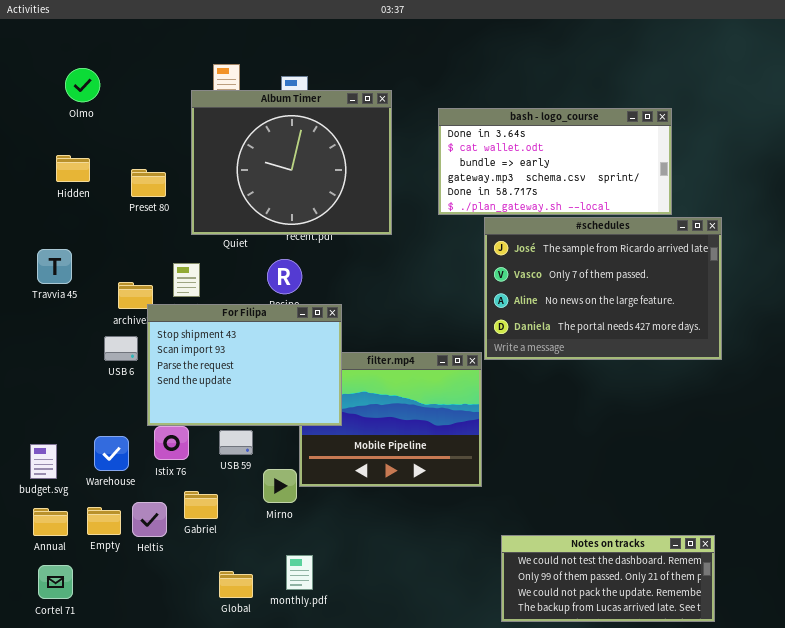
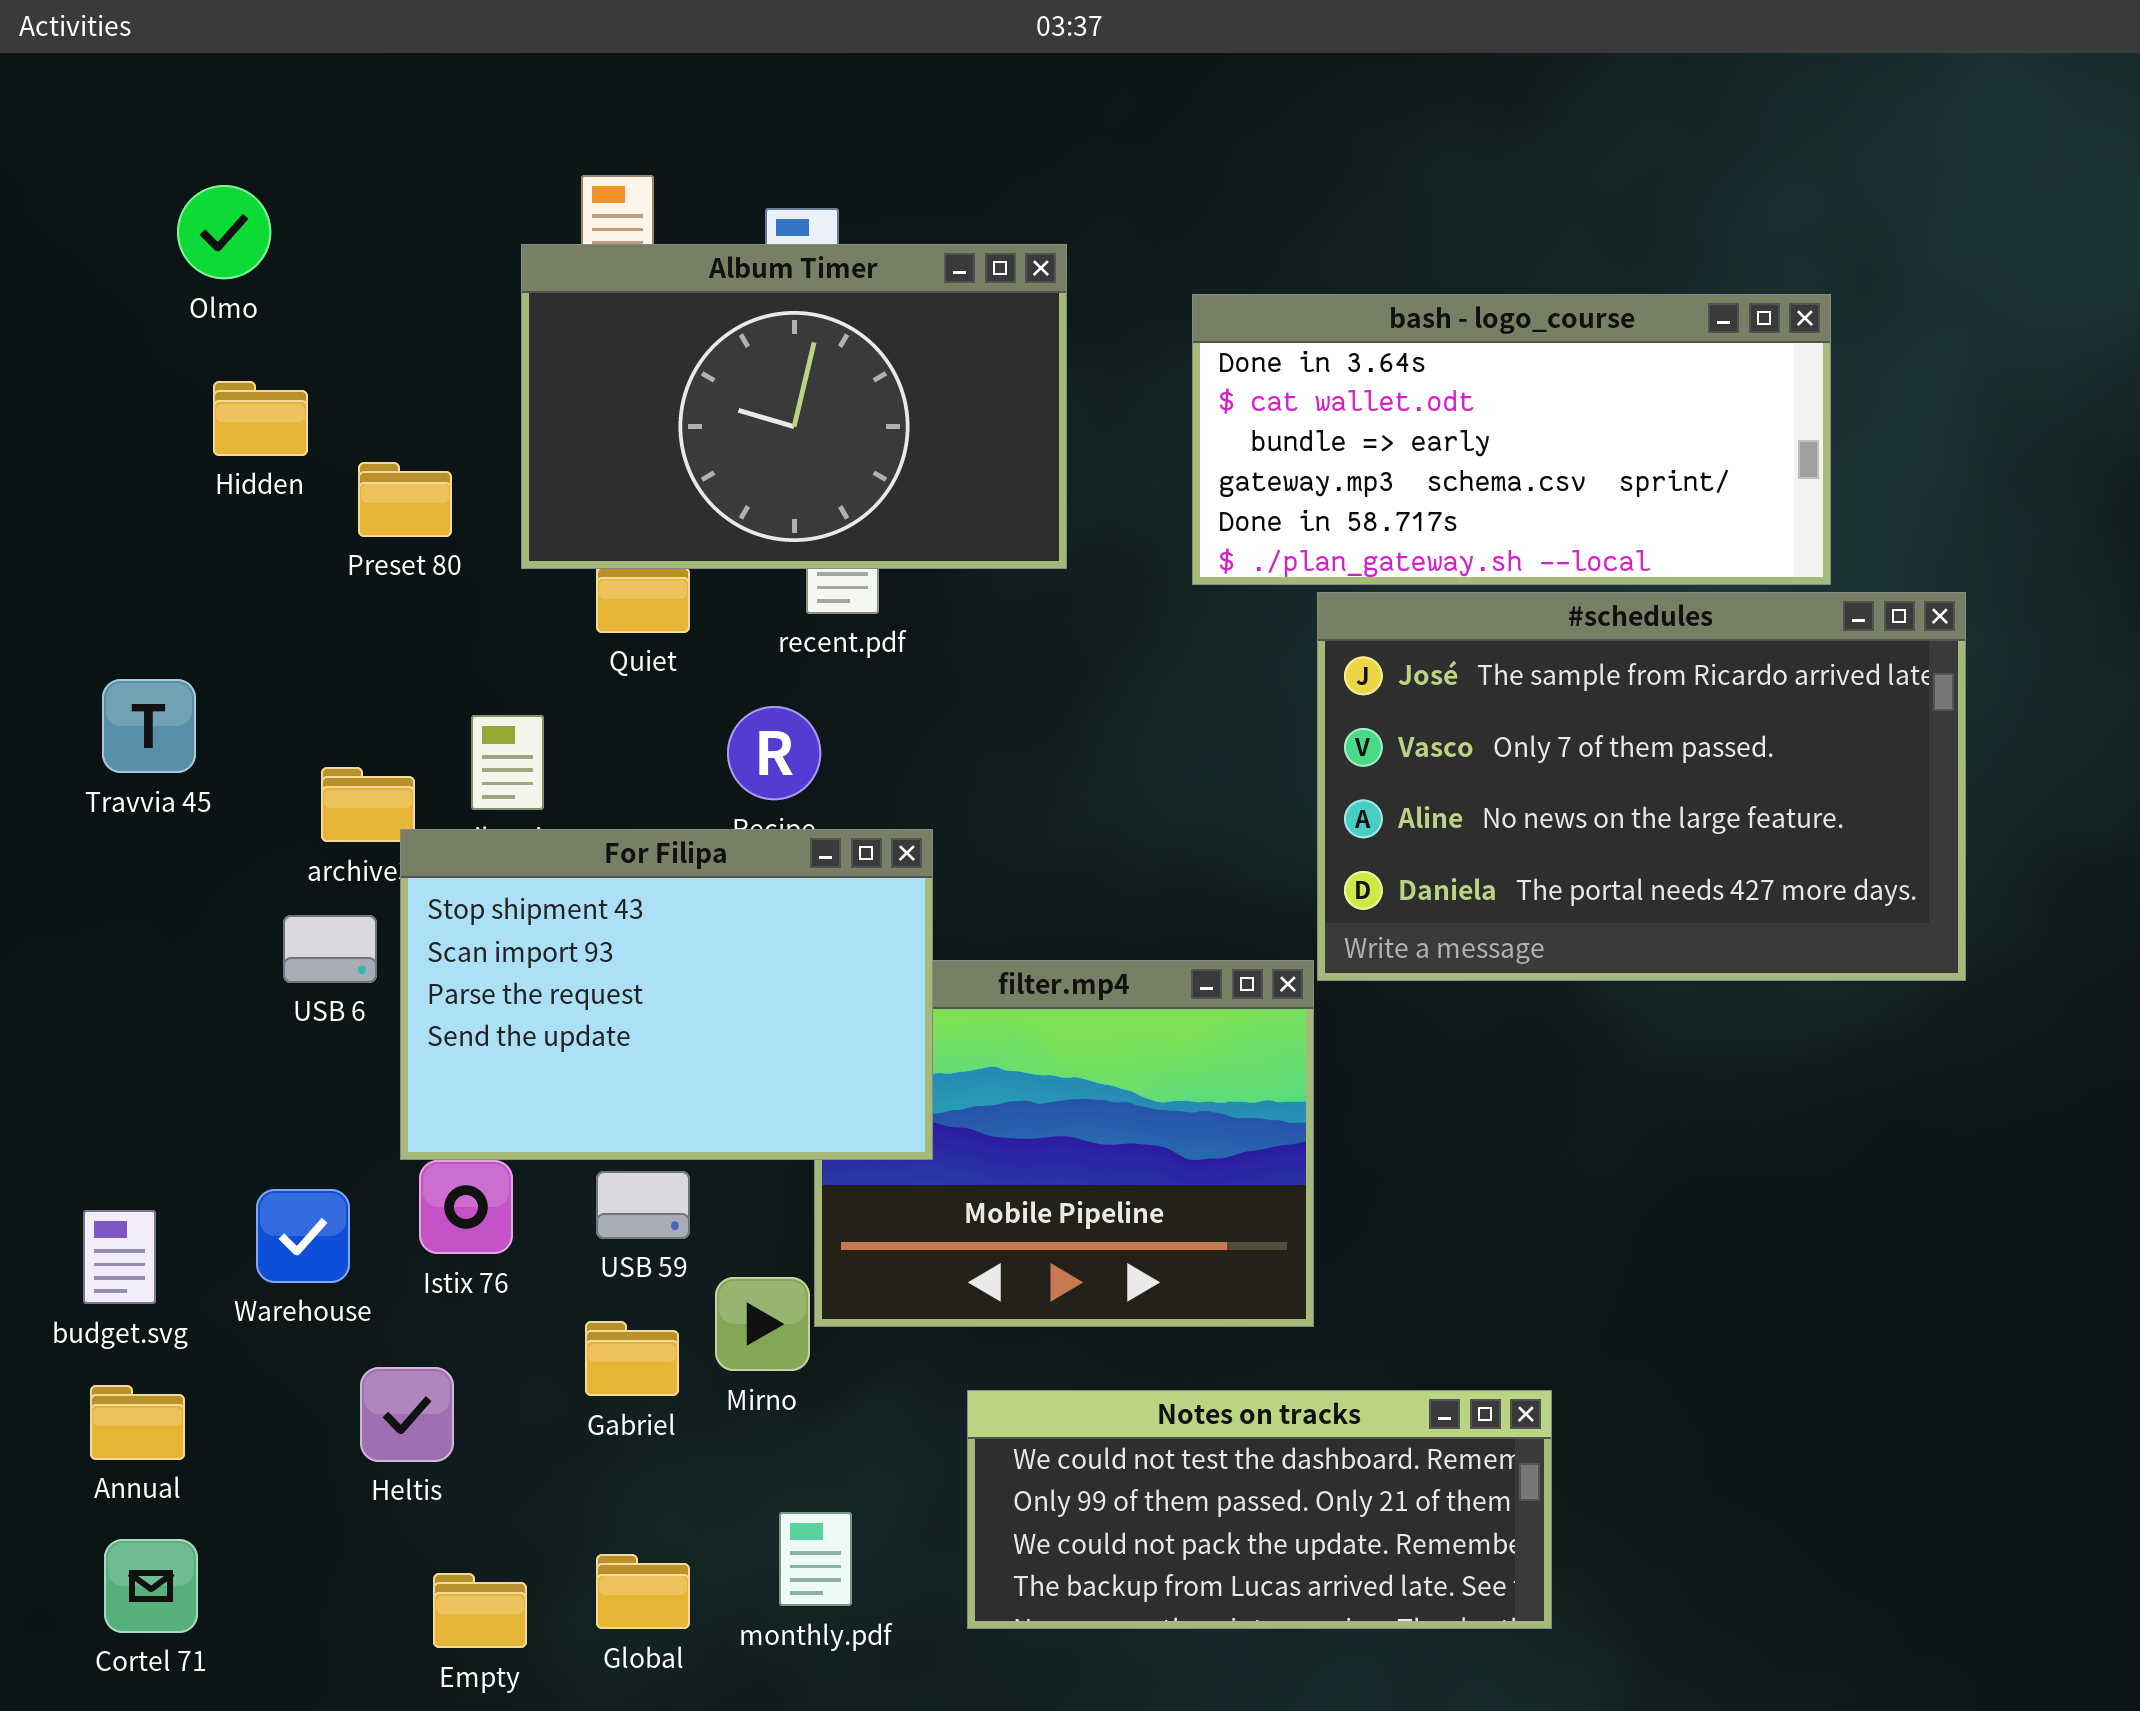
Album Timer: [191,90,392,235] -> [521,244,1067,569], resized
Hidden: [56,155,90,182] -> [213,381,308,456], moved
Gabriel: [184,491,218,519] -> [585,1321,679,1396], moved
Empty: [87,507,121,535] -> [433,1573,527,1648], moved
Notes on tracks: [501,535,715,622] -> [967,1390,1552,1629], moved

